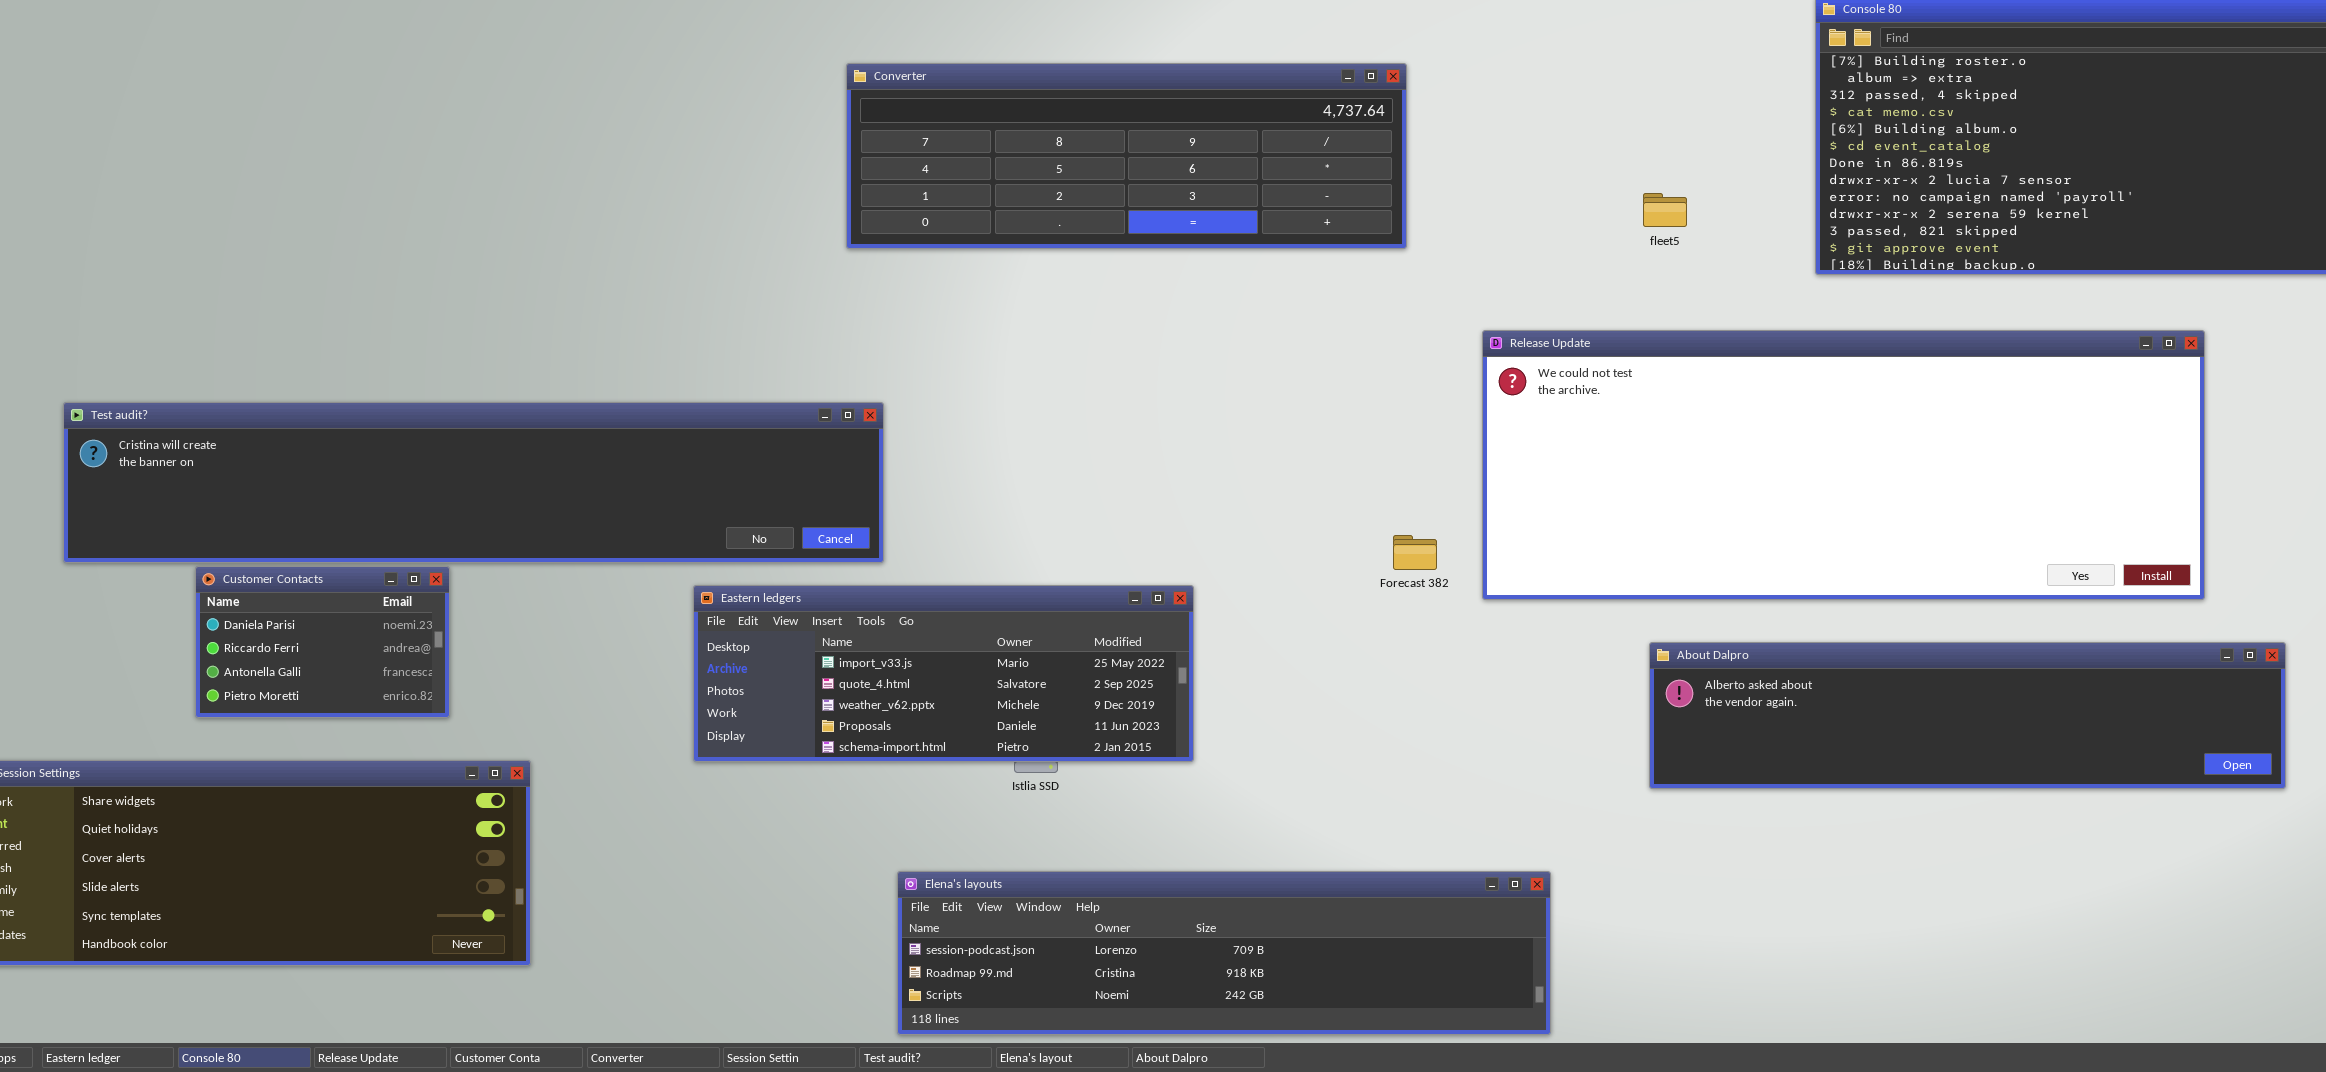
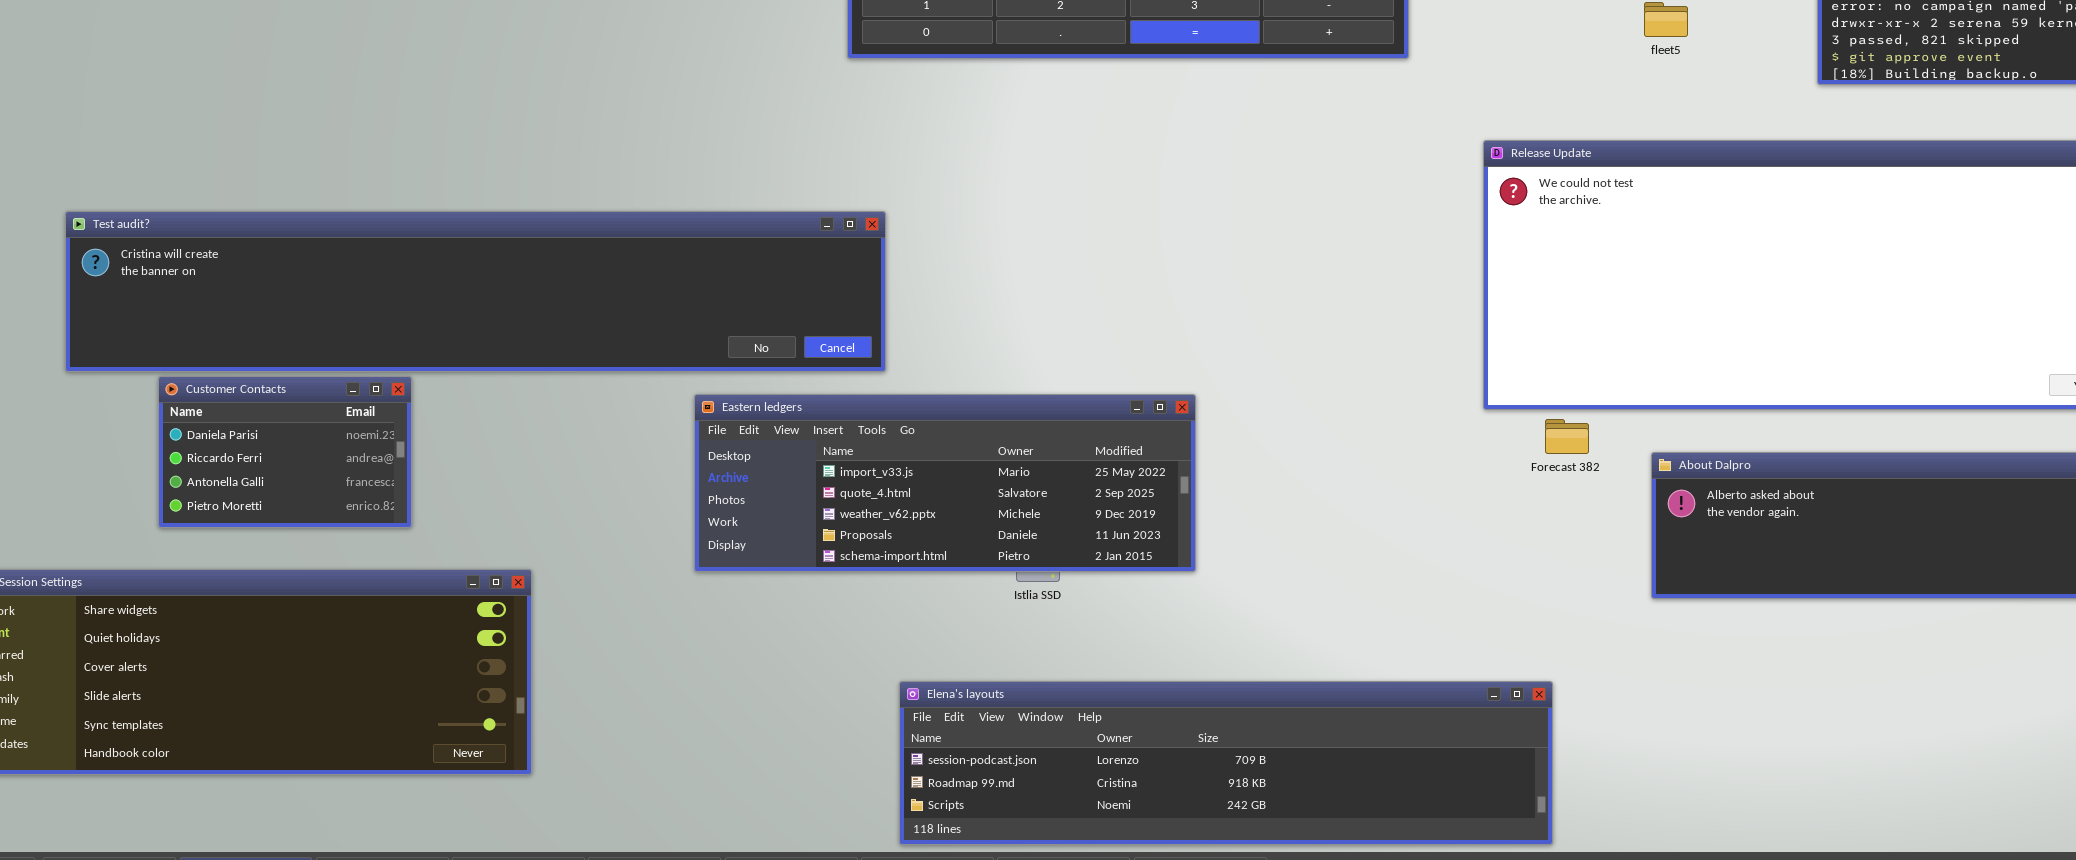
Forecast 382: [1393,535,1437,570] -> [1545,419,1589,454], moved
Customer Contacts: [195,566,450,718] -> [158,376,412,528], moved

